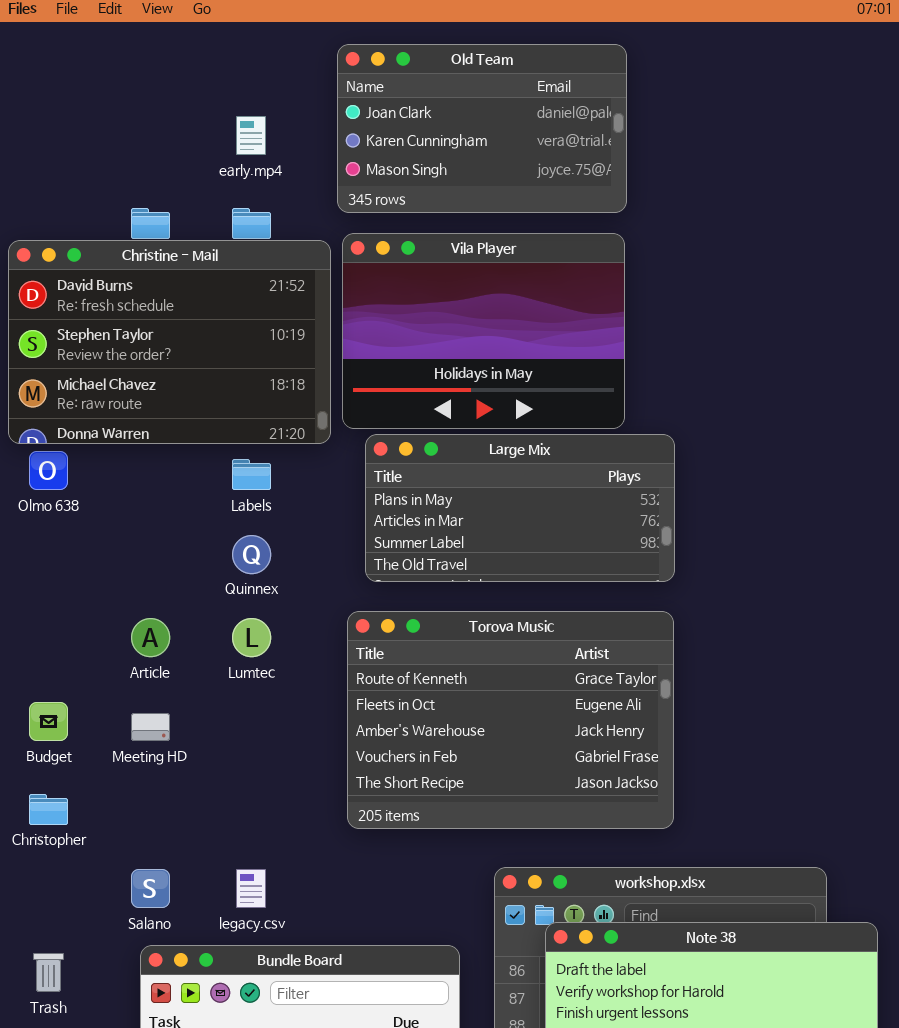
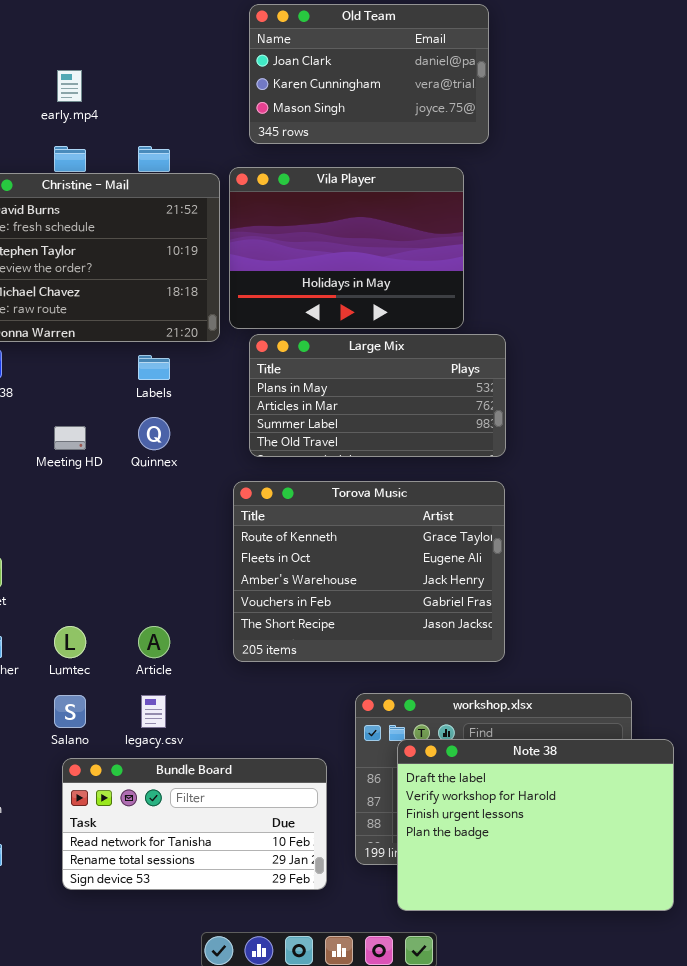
Old Team: [337,44,627,213] -> [249,4,489,144], moved
early.mp4: [236,116,266,155] -> [57,70,82,102], moved
Article: [131,618,170,657] -> [138,626,170,658], moved
Lumtec: [232,618,271,657] -> [54,626,86,658], moved
Meeting HD: [131,713,170,741] -> [54,426,86,450], moved

